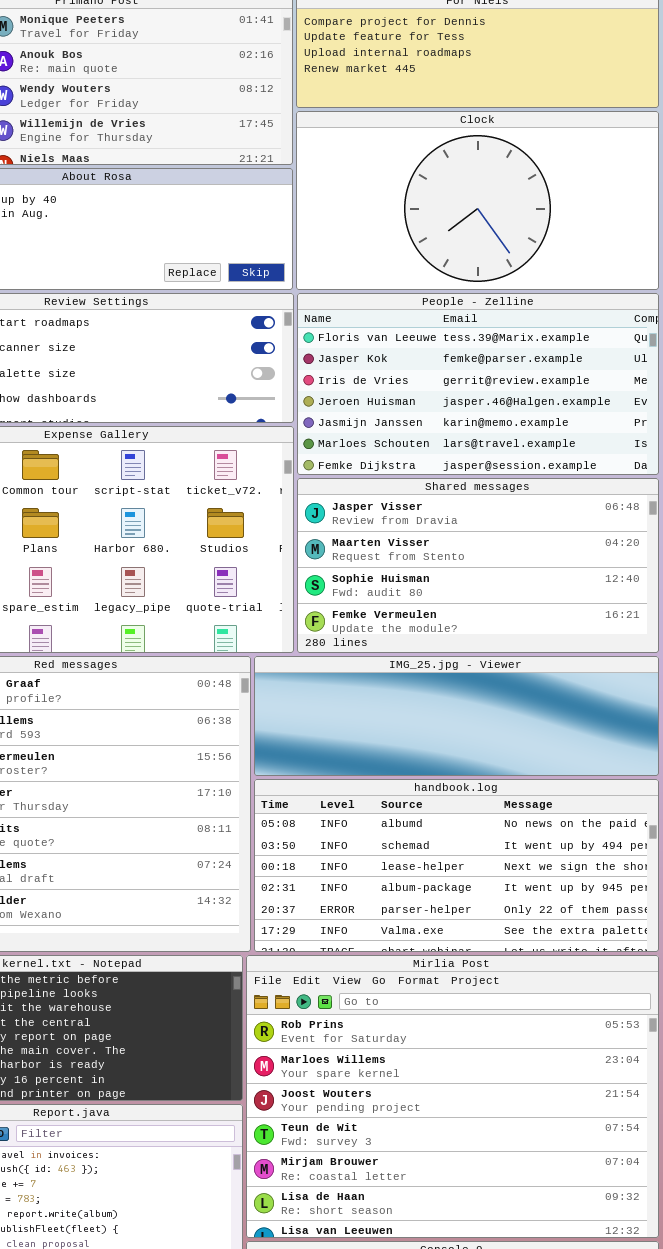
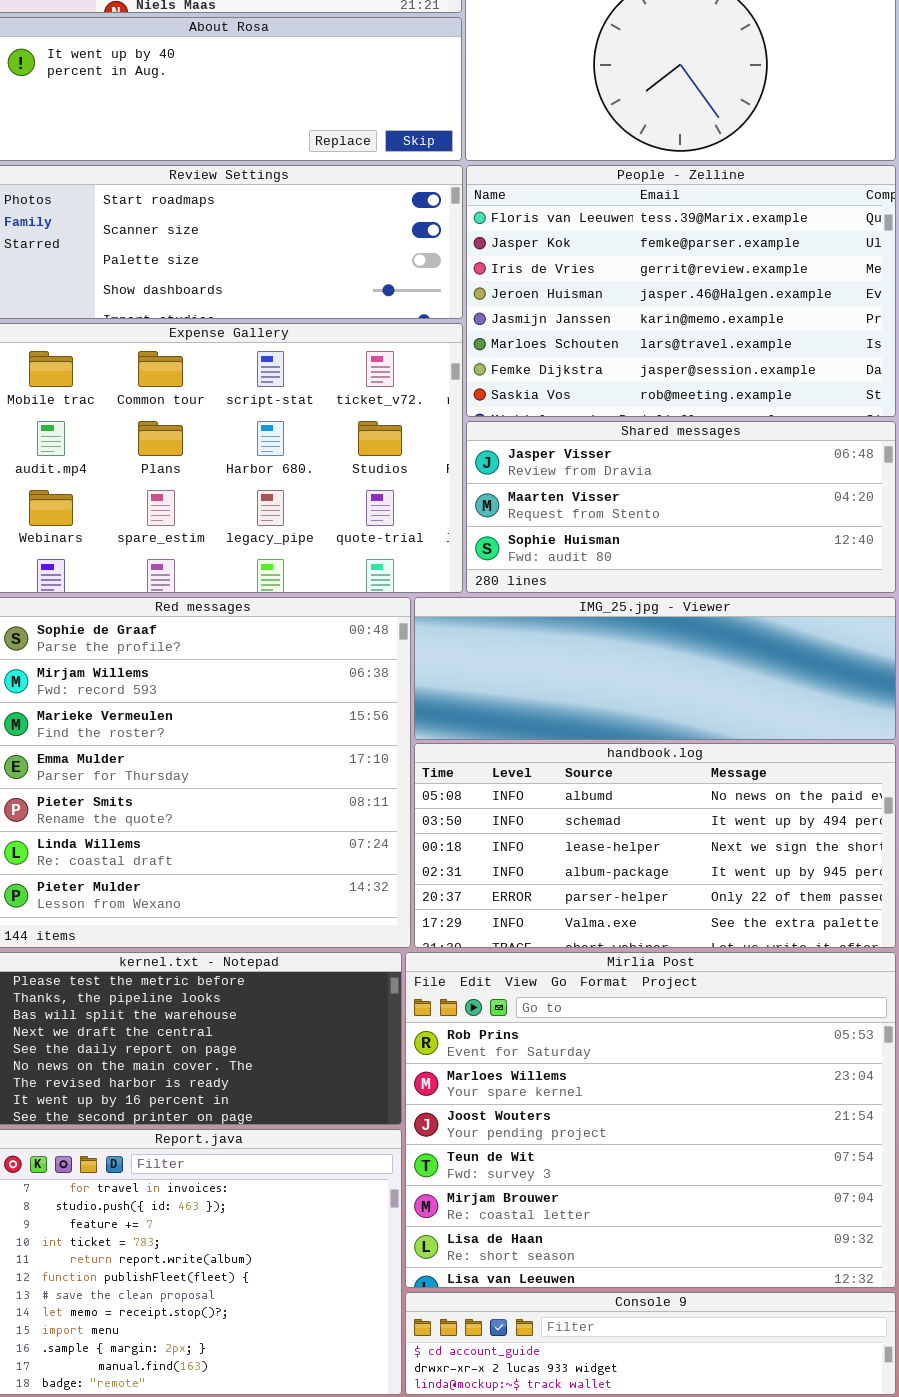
People - Zelline: [297,293,659,475] -> [466,165,896,417], resized
Shared messages: [297,478,659,653] -> [466,421,896,593], resized

